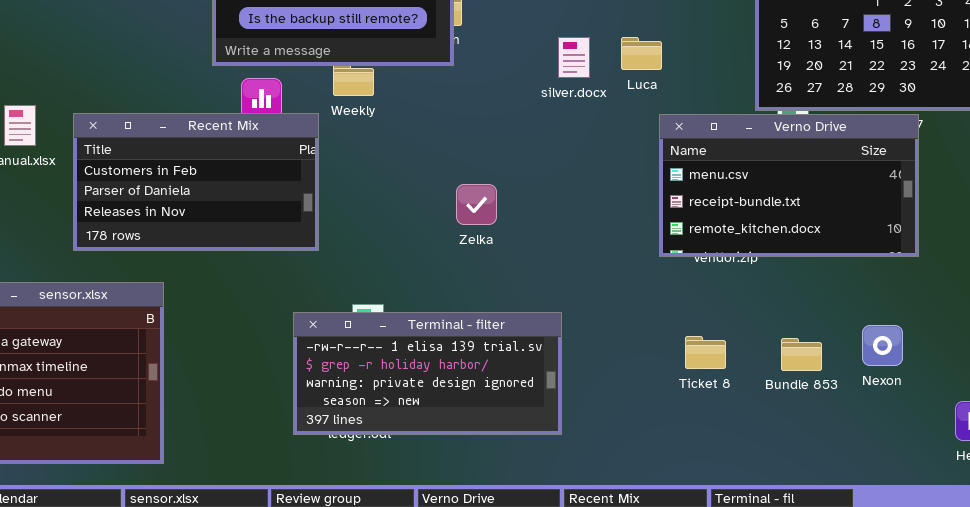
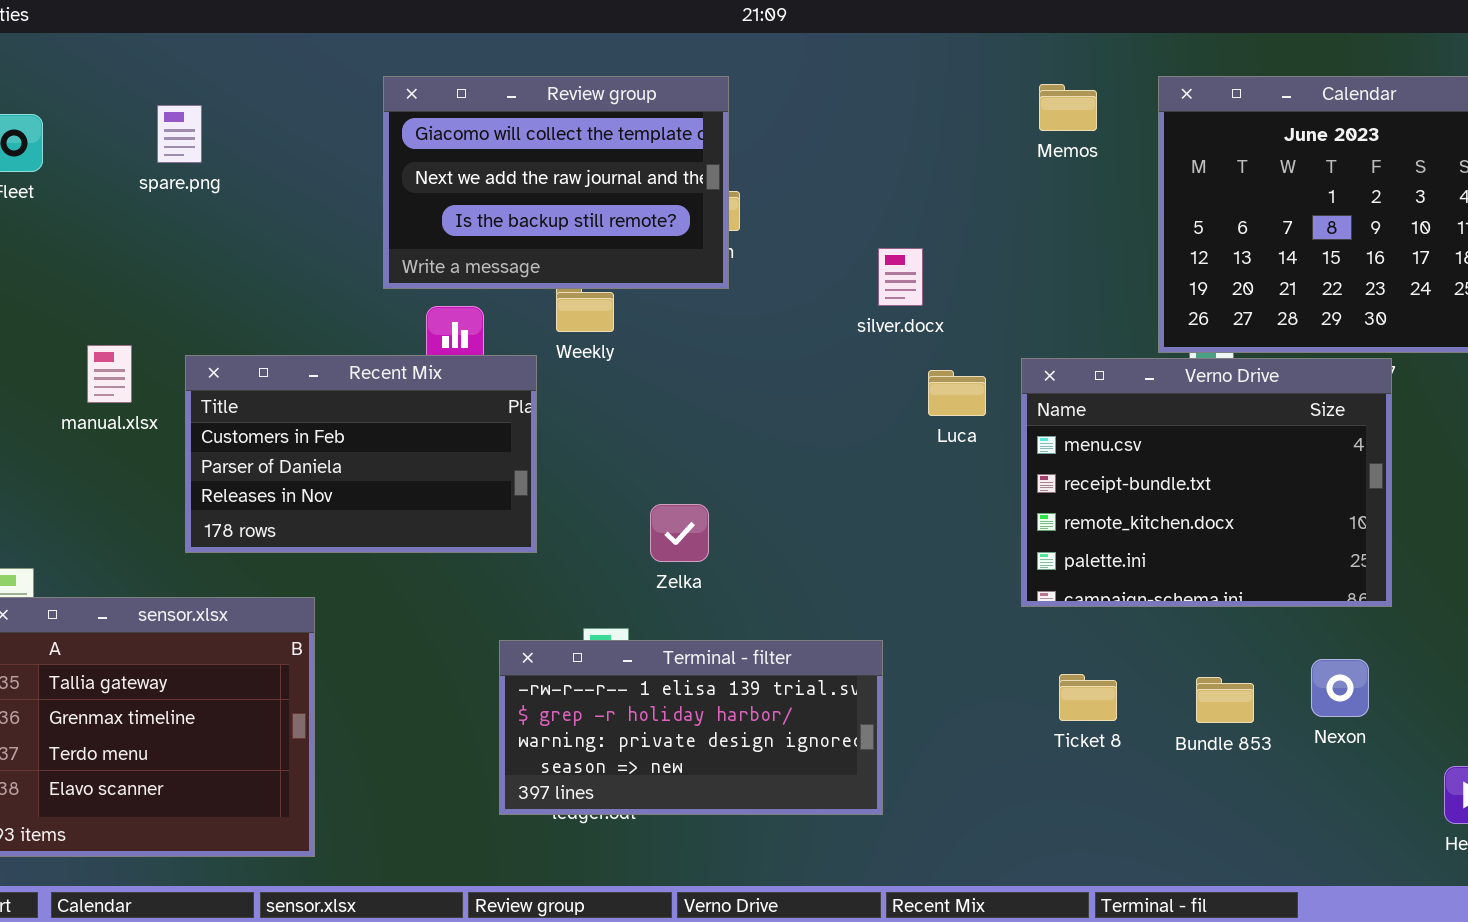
Luca: [621,37,662,70] -> [928,370,986,416], moved
Verno Drive: [659,114,919,257] -> [1021,358,1392,607], resized
Zelka: [456,184,497,225] -> [650,504,709,562], moved

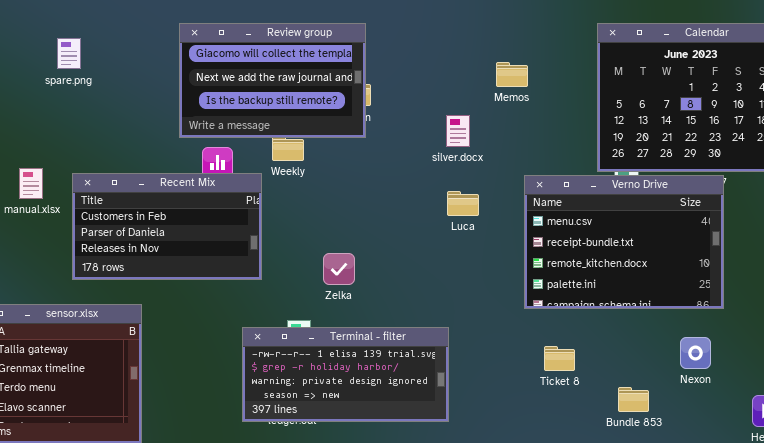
Memos: [1039,84,1097,131] -> [496,62,528,87], moved
Luca: [928,370,986,416] -> [447,191,479,216], moved
Bundle 853: [1196,677,1254,723] -> [618,387,649,412], moved

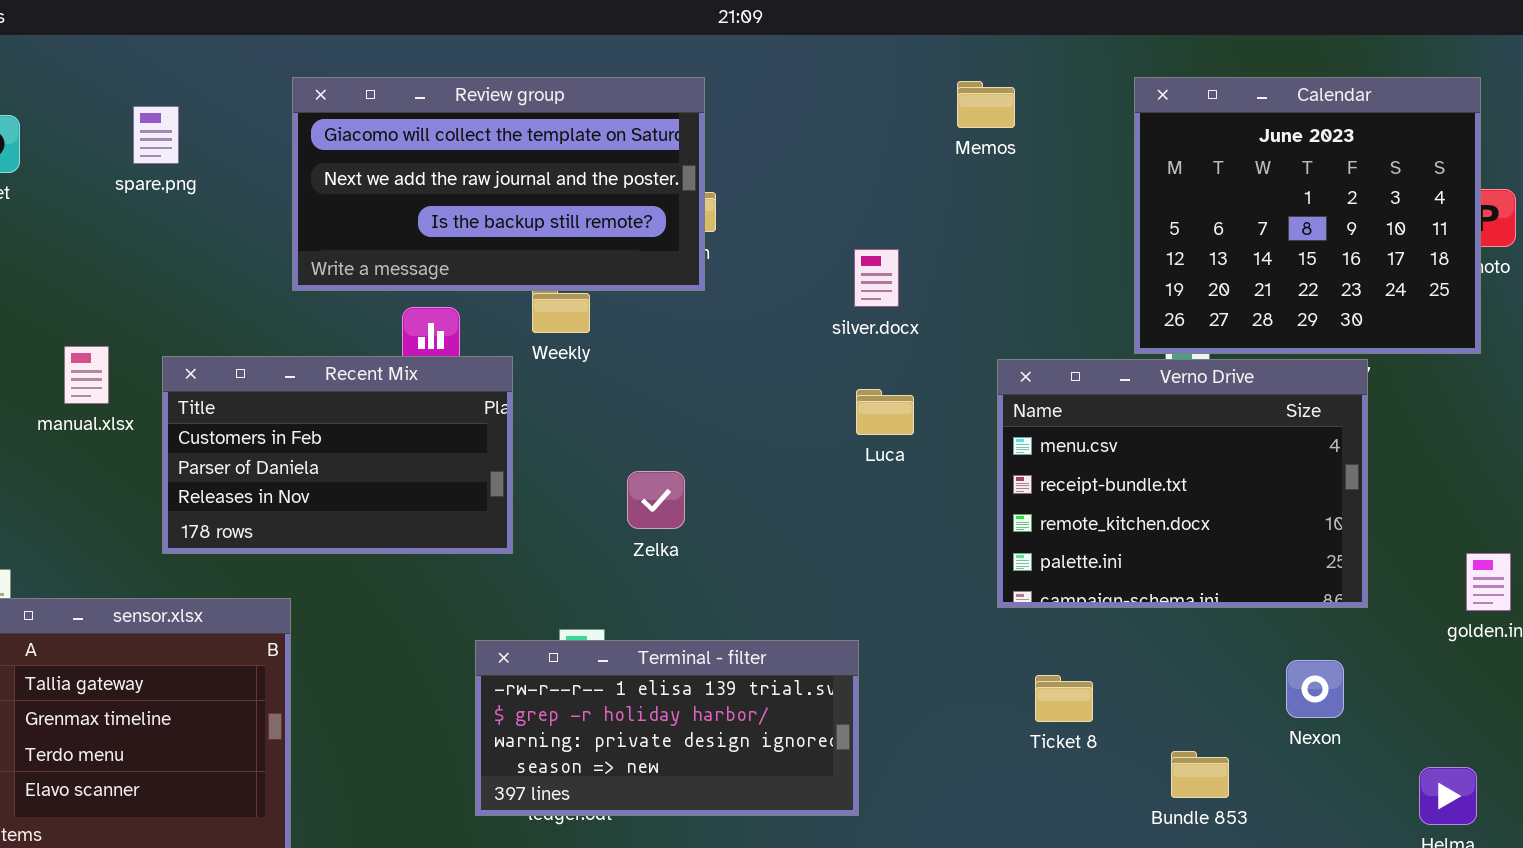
Review group: [179,23,366,138] -> [292,77,705,291], resized
Memos: [496,62,528,87] -> [957,81,1015,128], moved
Zelka: [323,253,355,285] -> [627,471,685,529], moved

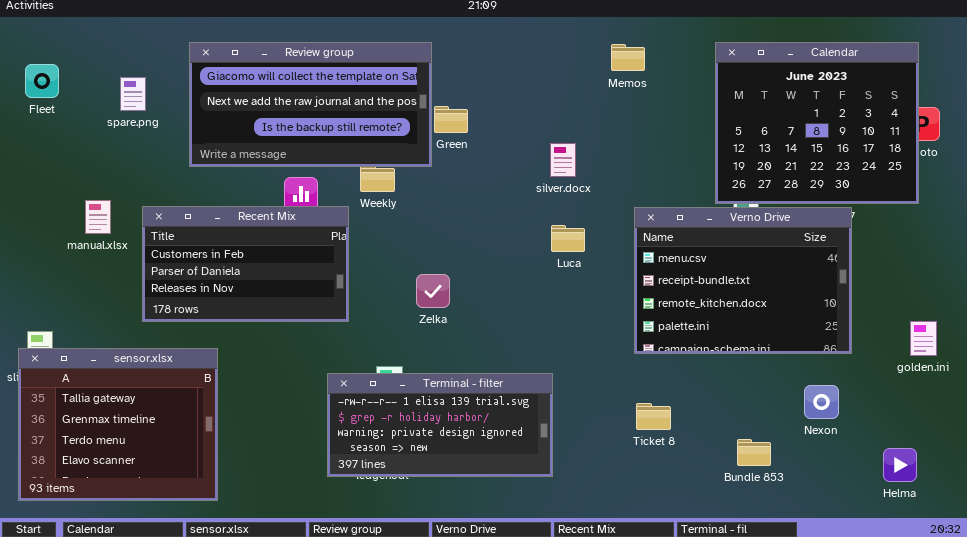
Review group: [292,77,705,291] -> [189,42,432,167], moved
spare.png: [133,106,179,164] -> [120,77,146,111], moved
Ticket 8: [1035,675,1093,722] -> [636,403,671,430], moved

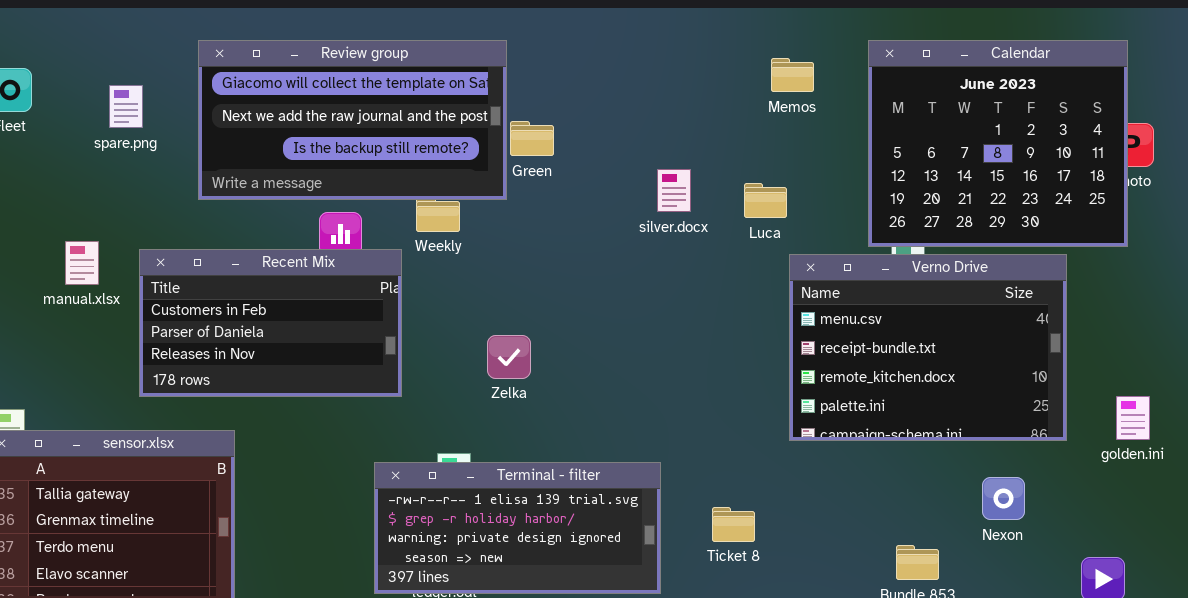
Memos: [611,44,645,71] -> [771,58,814,92], moved
Verno Drive: [634,207,852,354] -> [789,254,1067,441], moved
Luca: [551,225,585,252] -> [744,183,787,218], moved
Ticket 8: [636,403,671,430] -> [712,507,755,542], moved

